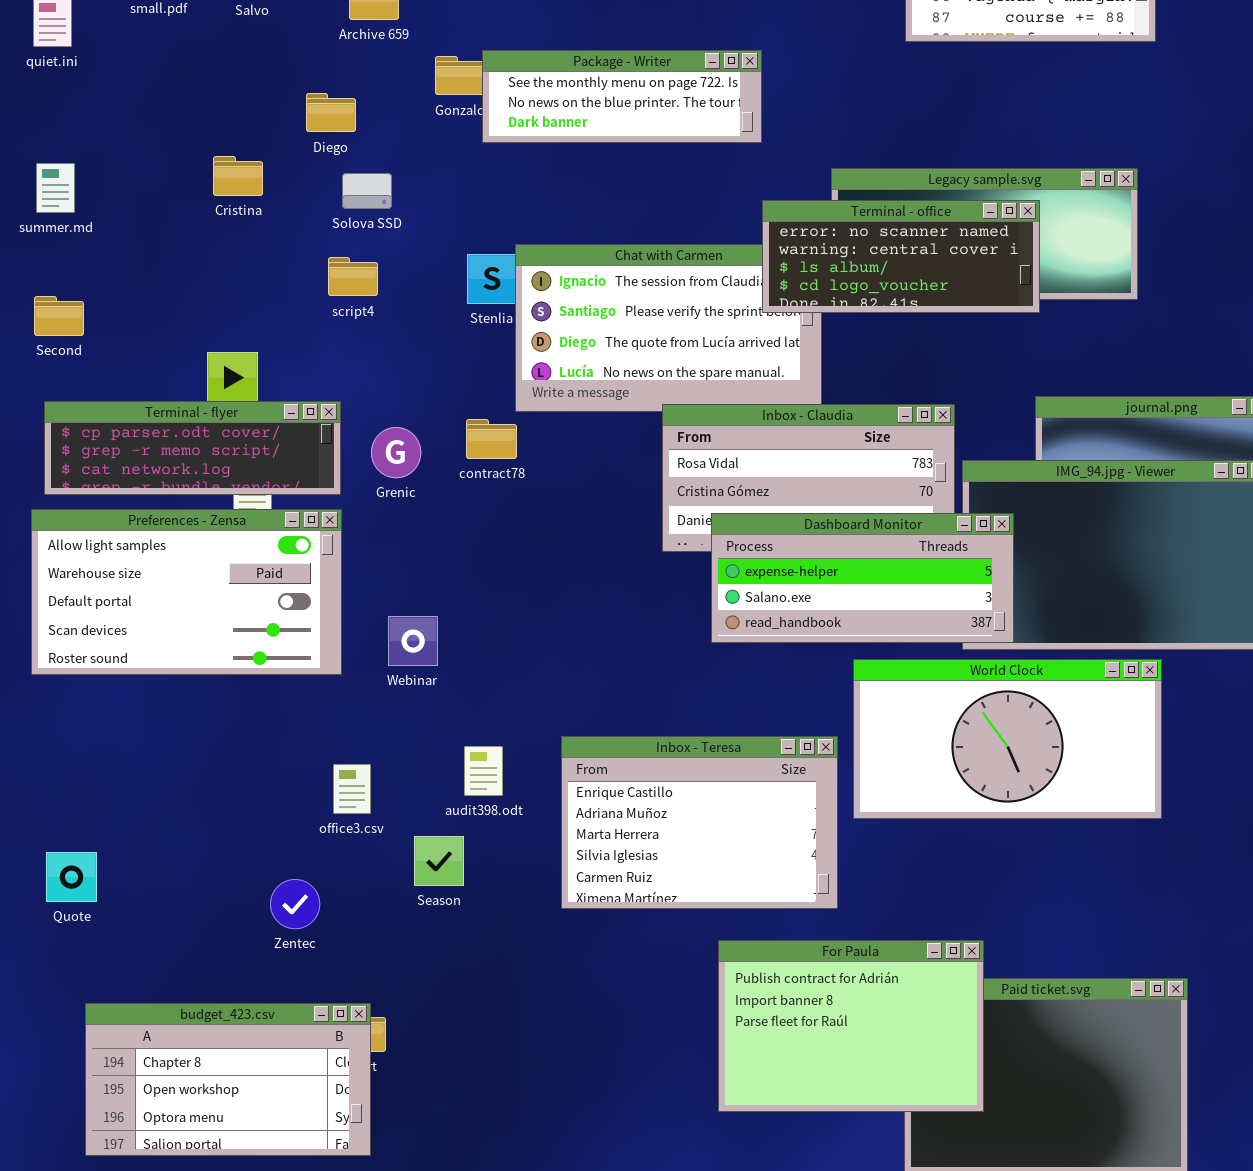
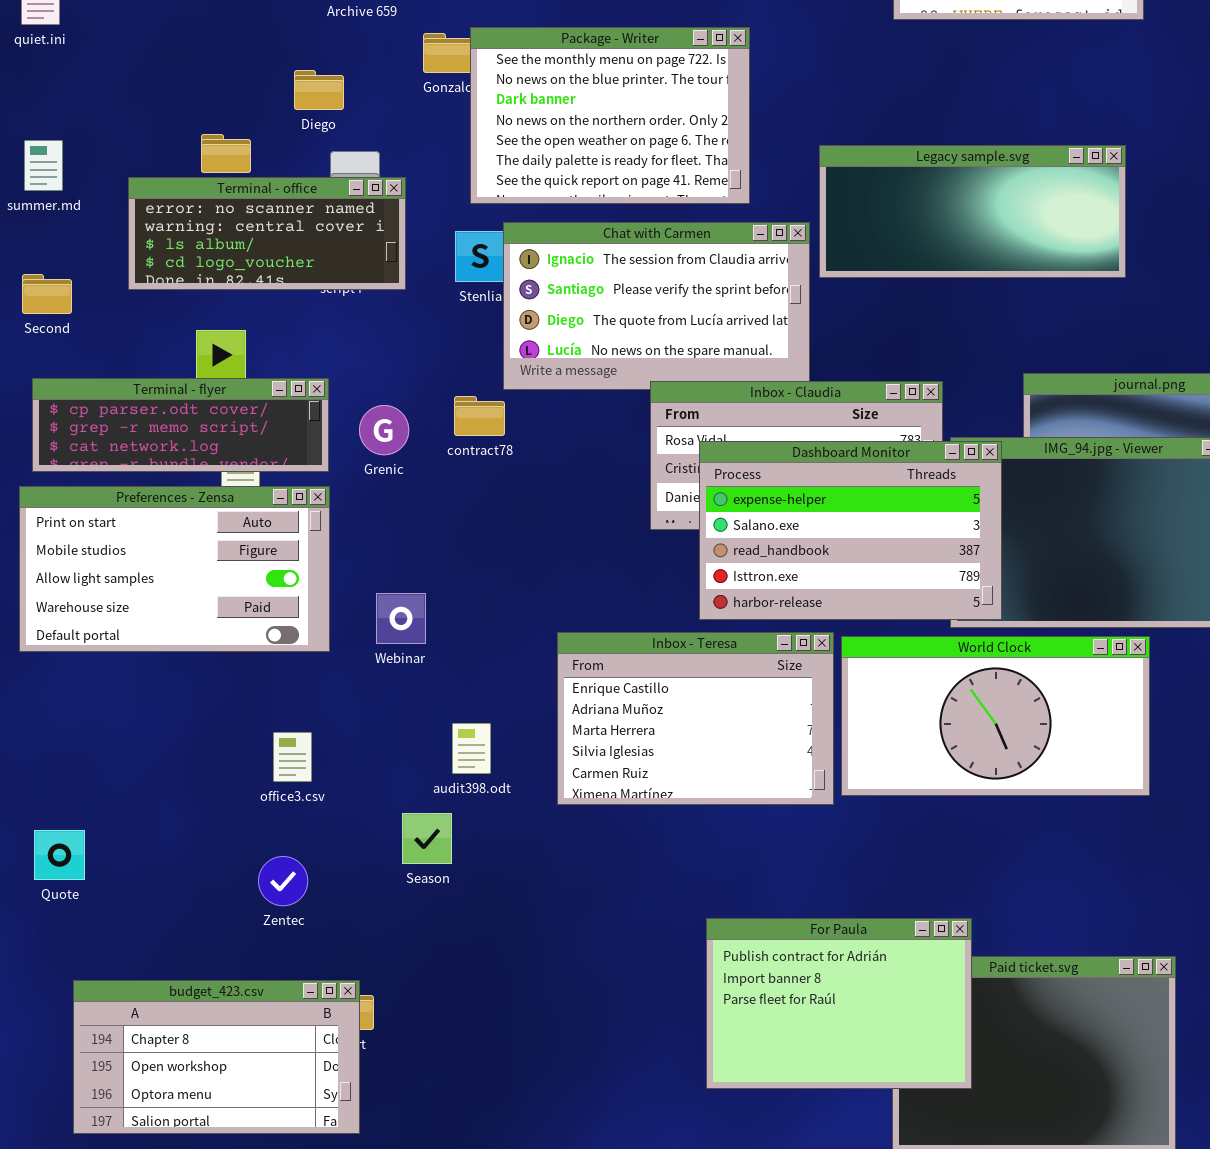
Package - Writer: [482,50,762,143] -> [470,27,750,204], resized
Terminal - office: [762,200,1040,313] -> [128,177,406,290], moved
Preferences - Zensa: [31,509,342,675] -> [19,486,330,652], scrolled up 2 rows
Dashboard Monitor: [711,513,1014,643] -> [699,441,1002,620], resized
Inbox - Teresa: [561,736,838,909] -> [557,632,834,805], moved
office3.csv: [333,764,371,814] -> [273,732,312,782], moved

